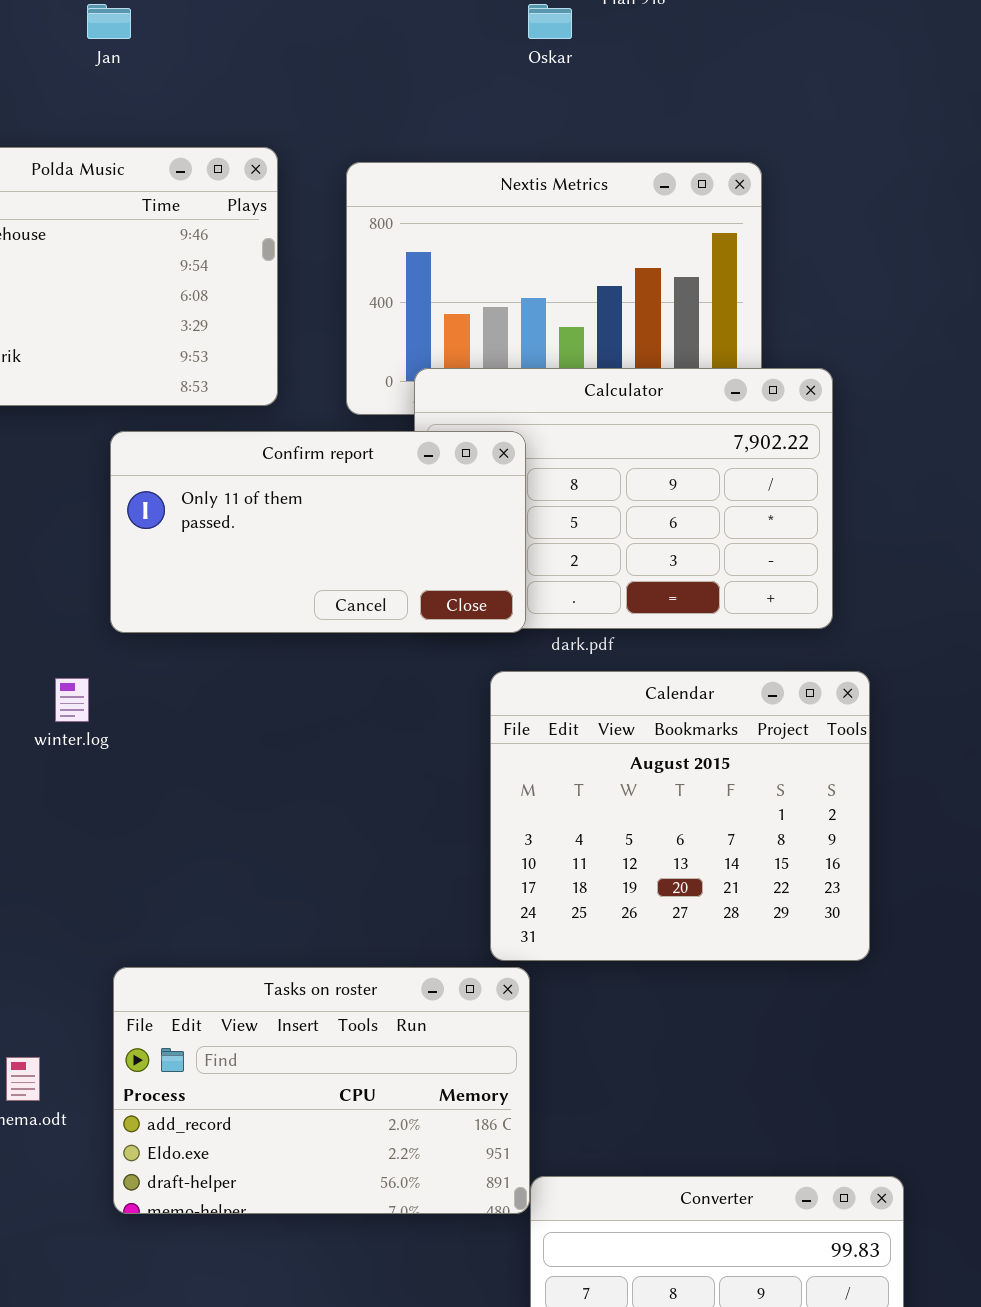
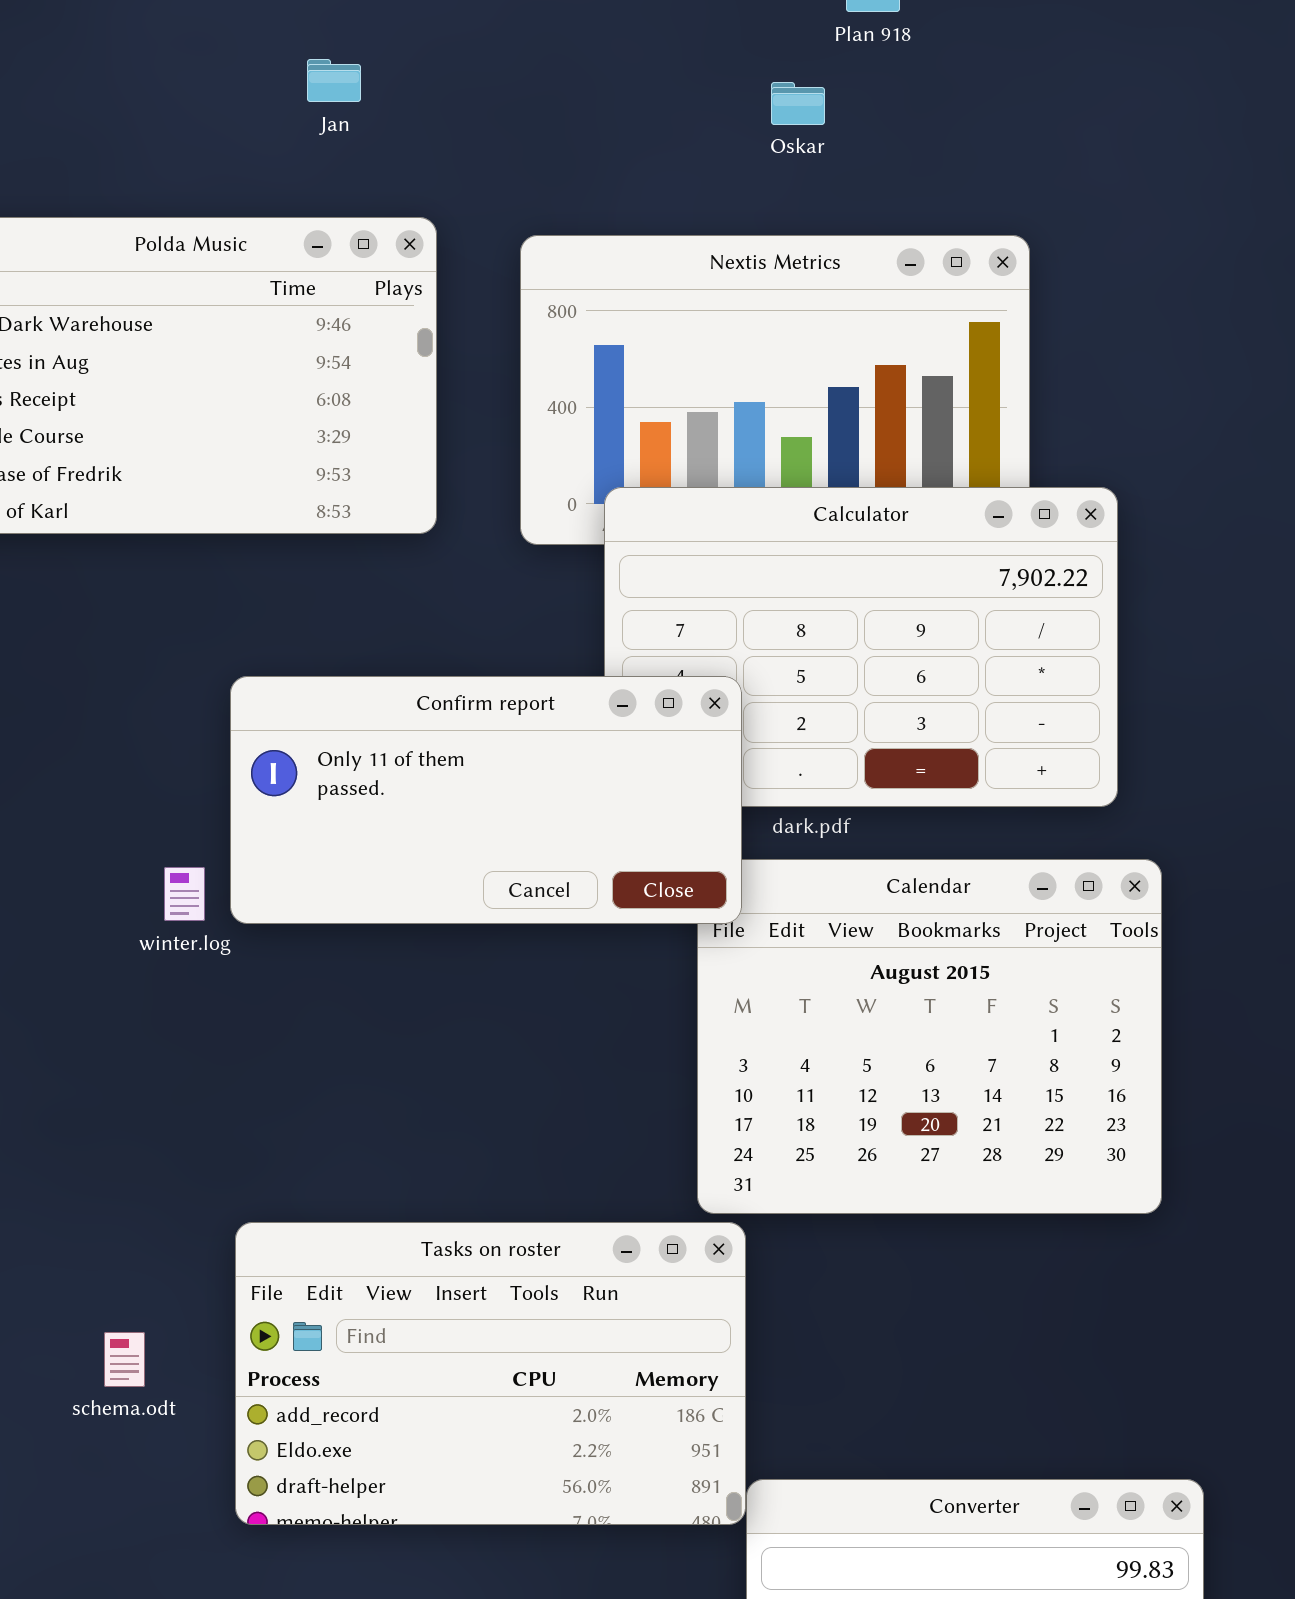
Jan: [87,4,131,39] -> [307,59,361,102], moved
Oskar: [528,4,572,39] -> [771,82,825,125], moved
Confirm report: [110,431,526,633] -> [230,676,742,924], moved

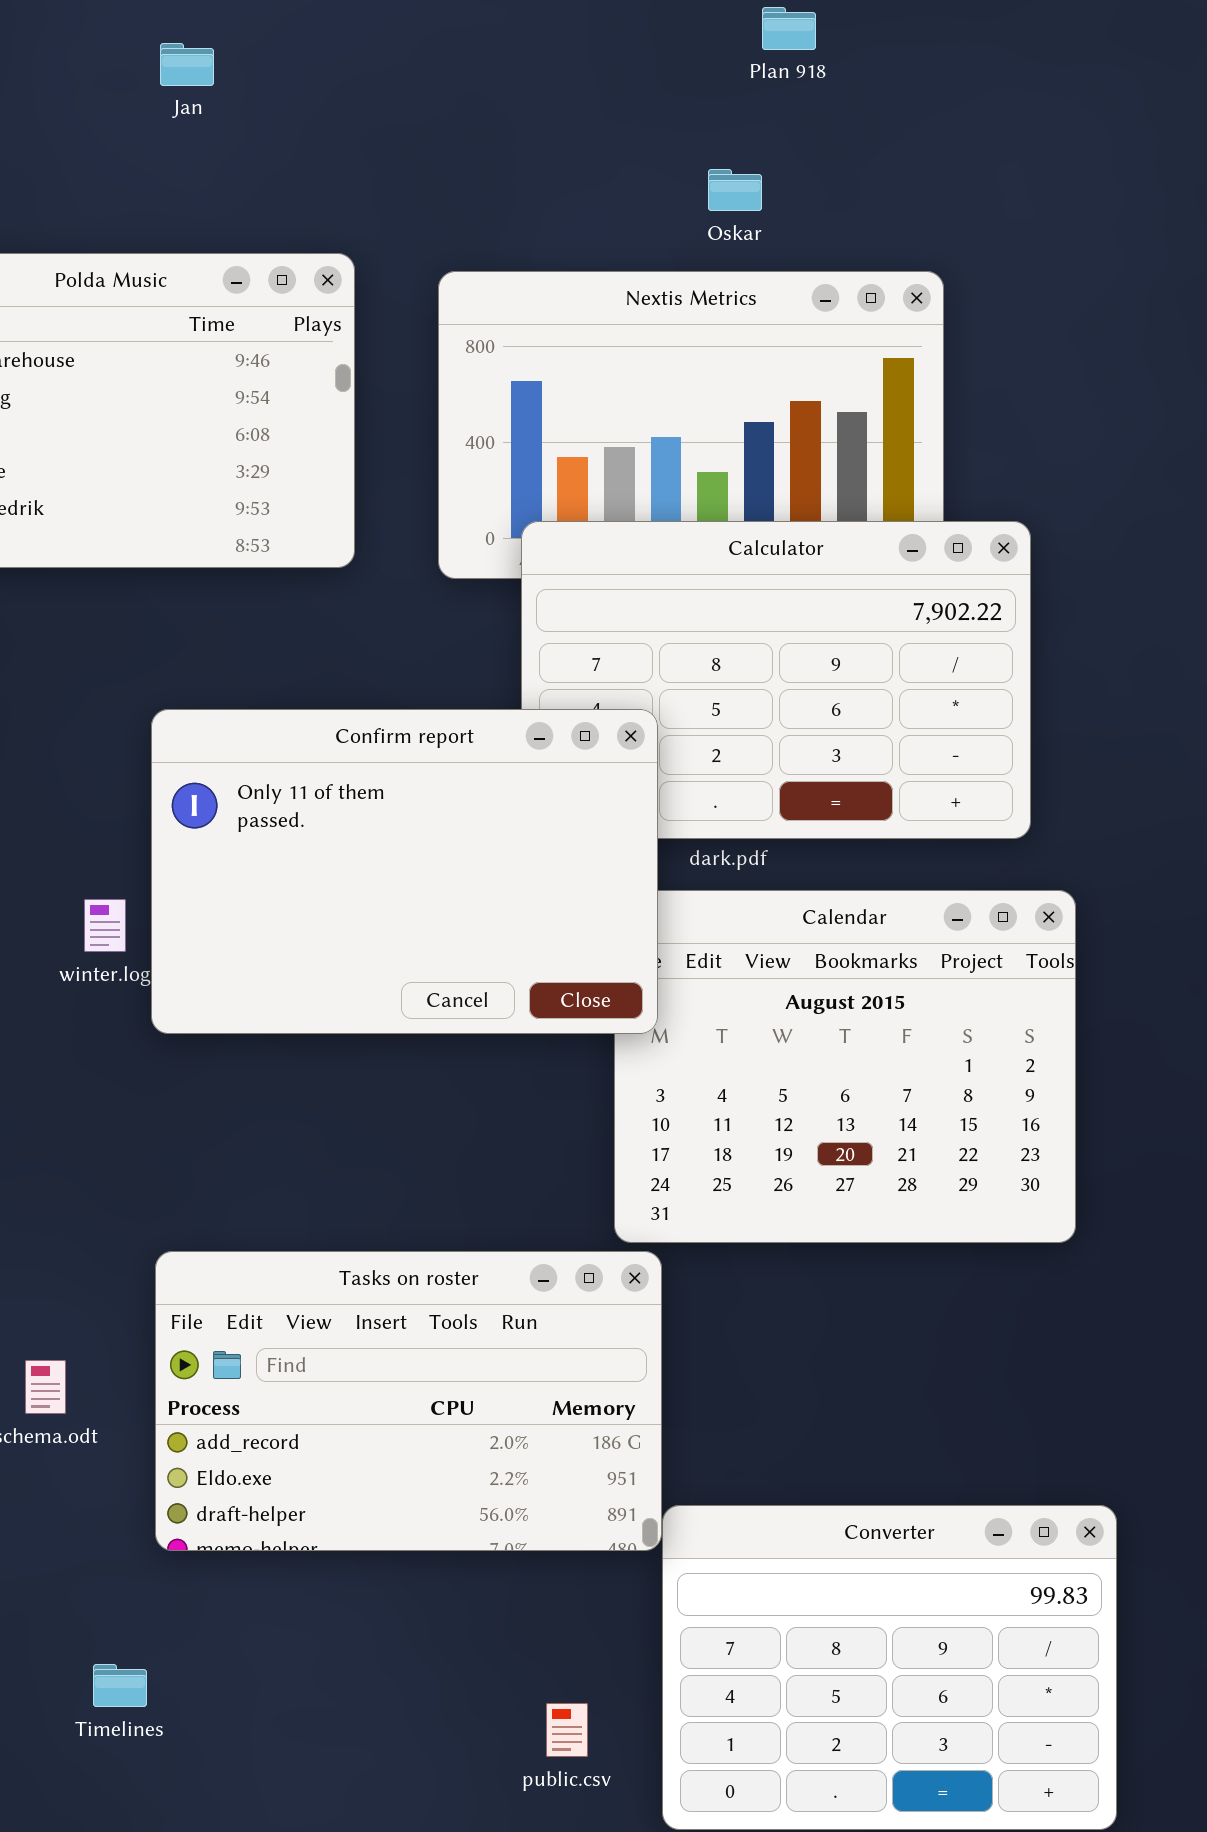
Jan: [307,59,361,102] -> [160,43,214,86], moved
Oskar: [771,82,825,125] -> [708,169,762,211], moved
Confirm report: [230,676,742,924] -> [151,709,658,1034], resized

